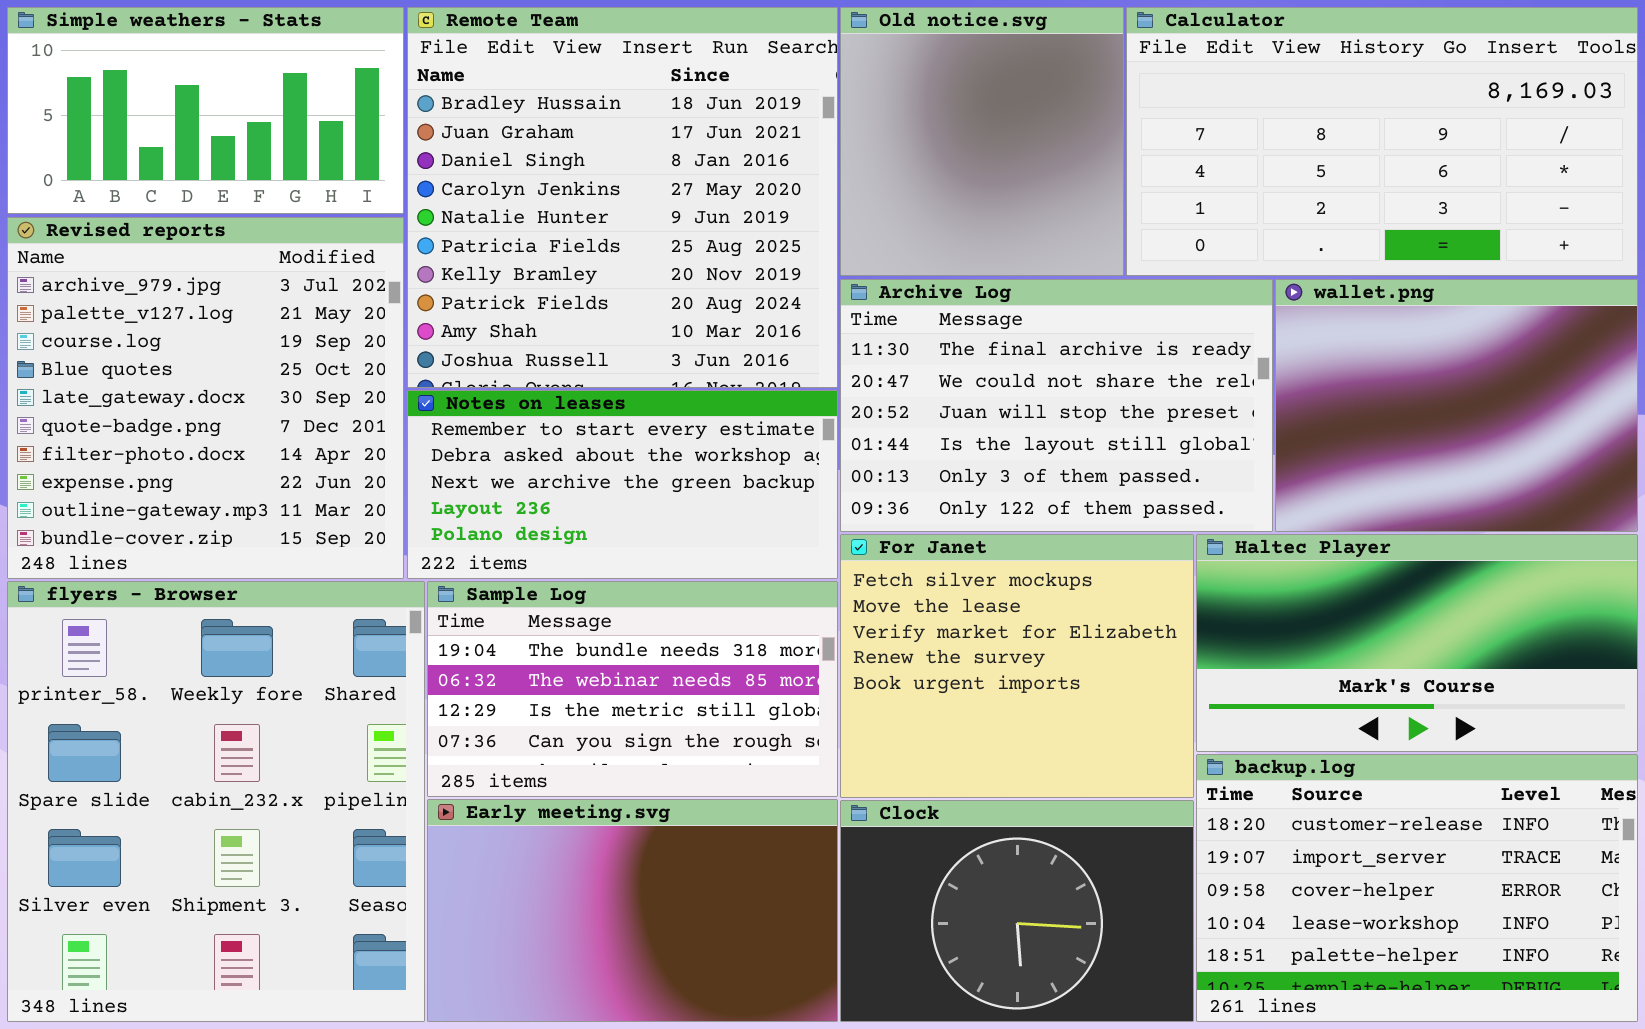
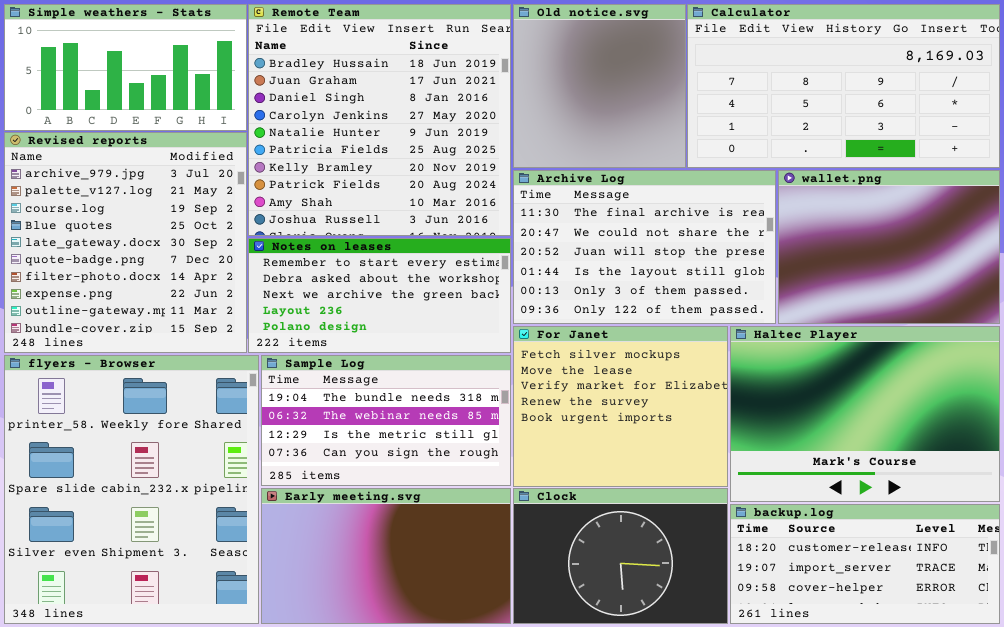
Haltec Player: [1196,534,1638,752] -> [730,326,1000,502], resized
backup.log: [1196,754,1638,1022] -> [730,504,1000,624], resized

